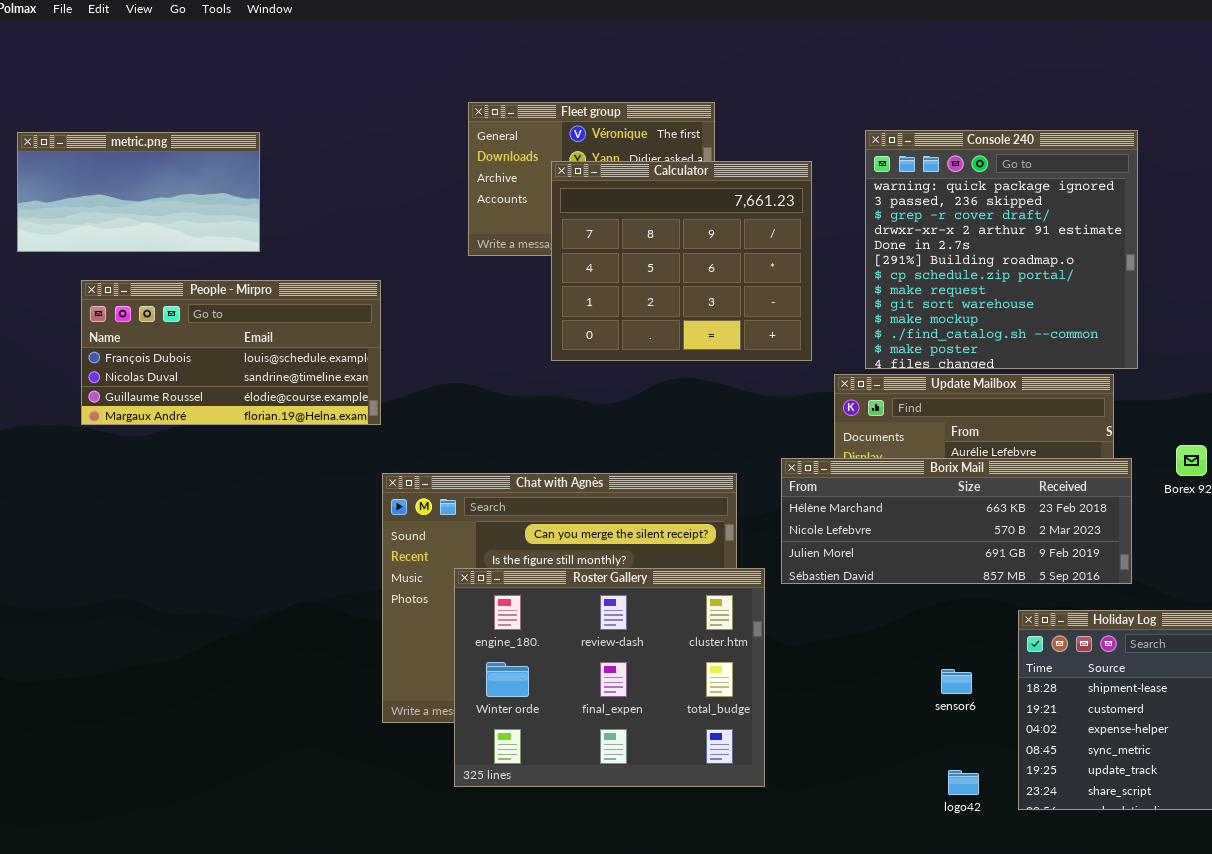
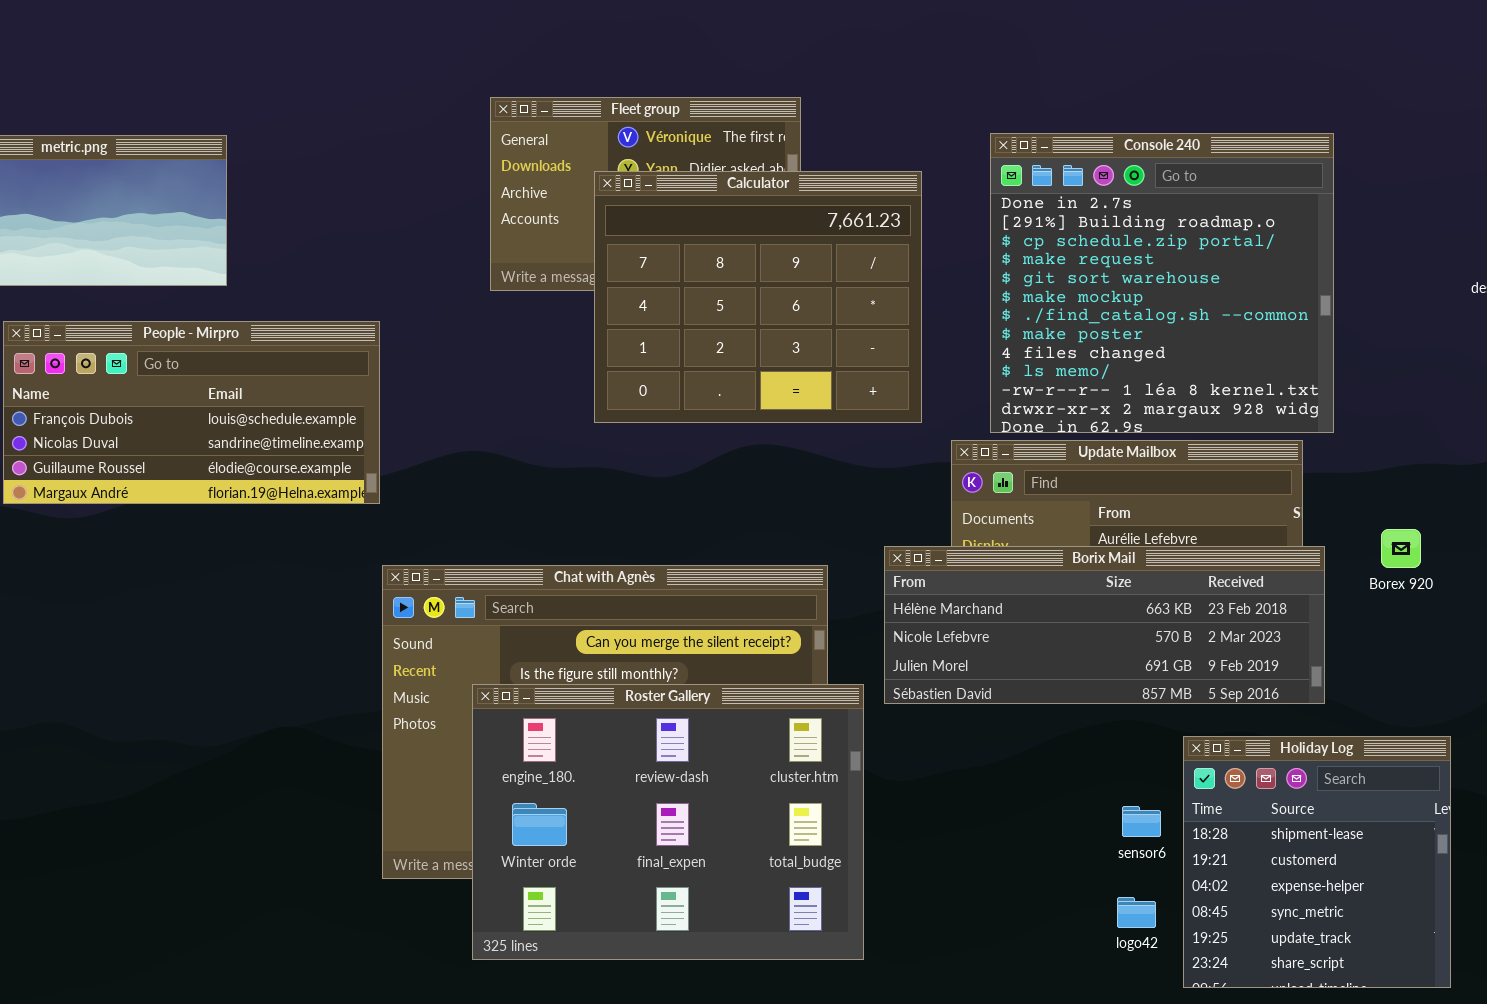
Console 240: [865,130,1138,369] -> [990,133,1334,433], scrolled down 4 rows
sensor6: [941,669,972,694] -> [1122,806,1161,837], moved
logo42: [948,770,979,795] -> [1117,897,1156,928], moved

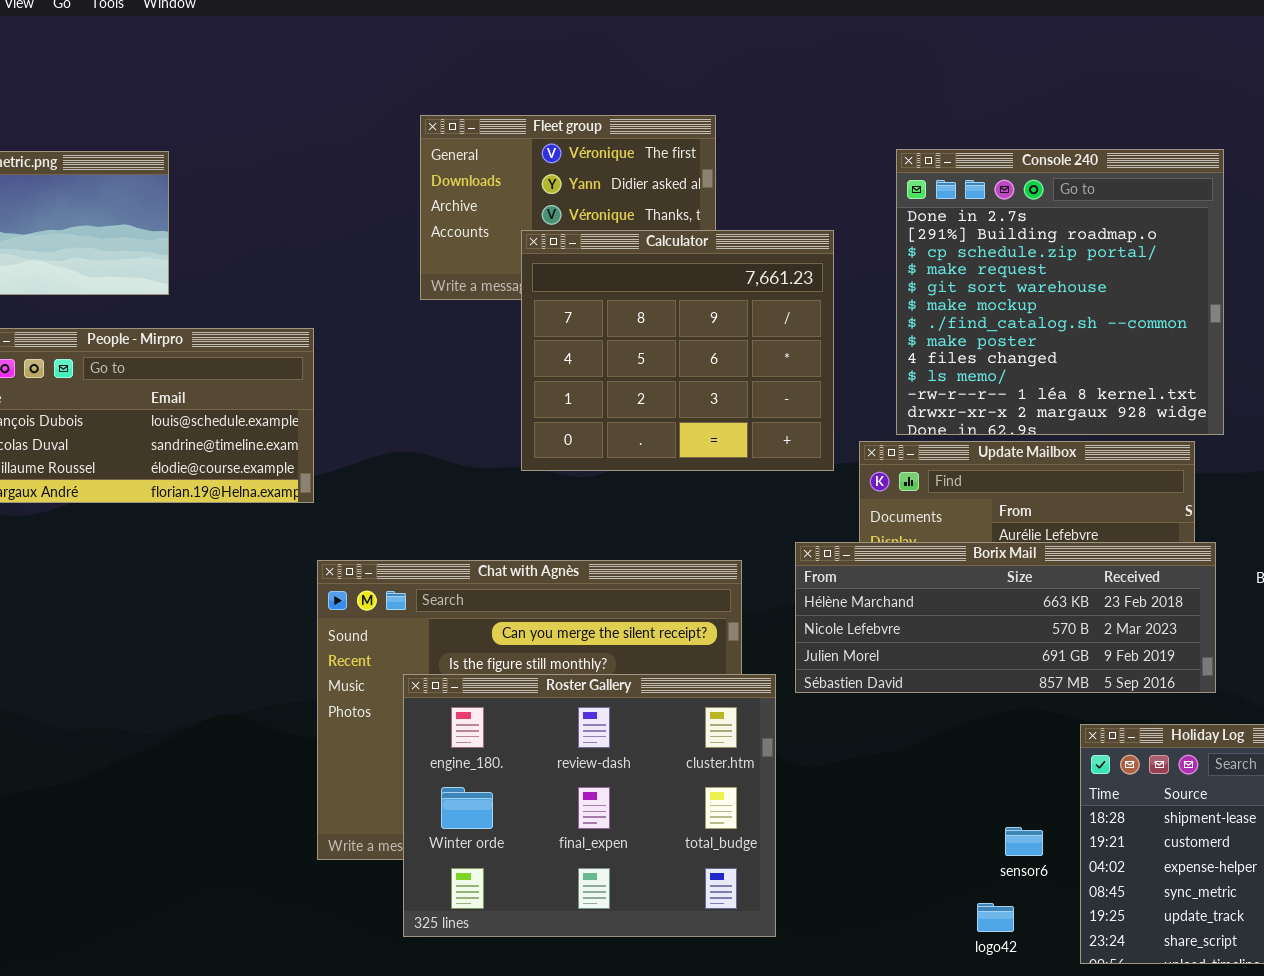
Calculator: [594,171,922,423] -> [521,230,834,471], moved
sensor6: [1122,806,1161,837] -> [1005,827,1043,856], moved
logo42: [1117,897,1156,928] -> [977,903,1014,932], moved

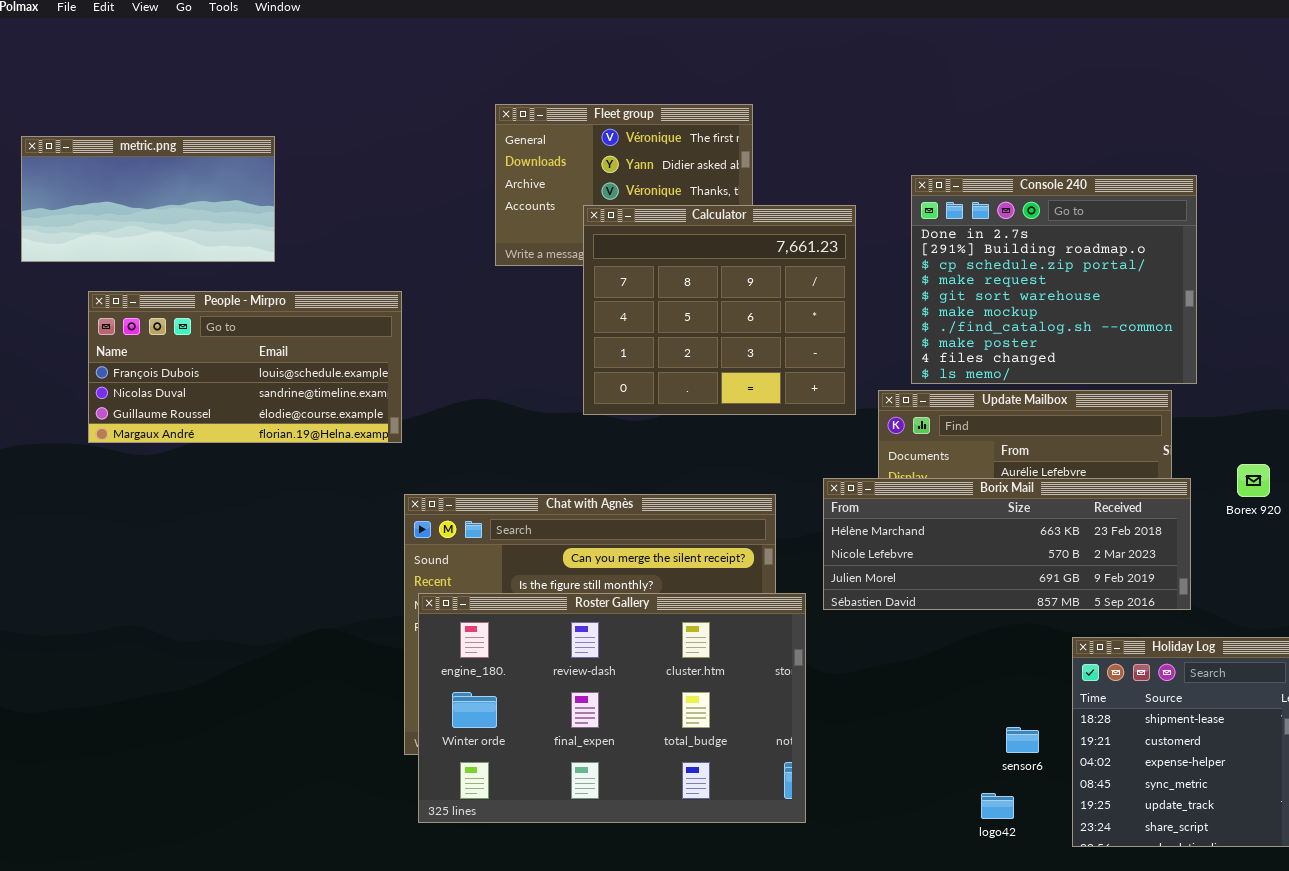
Console 240: [896,149,1224,435] -> [911,175,1197,384], resized
Roster Gallery: [403,674,776,937] -> [418,593,806,823], resized

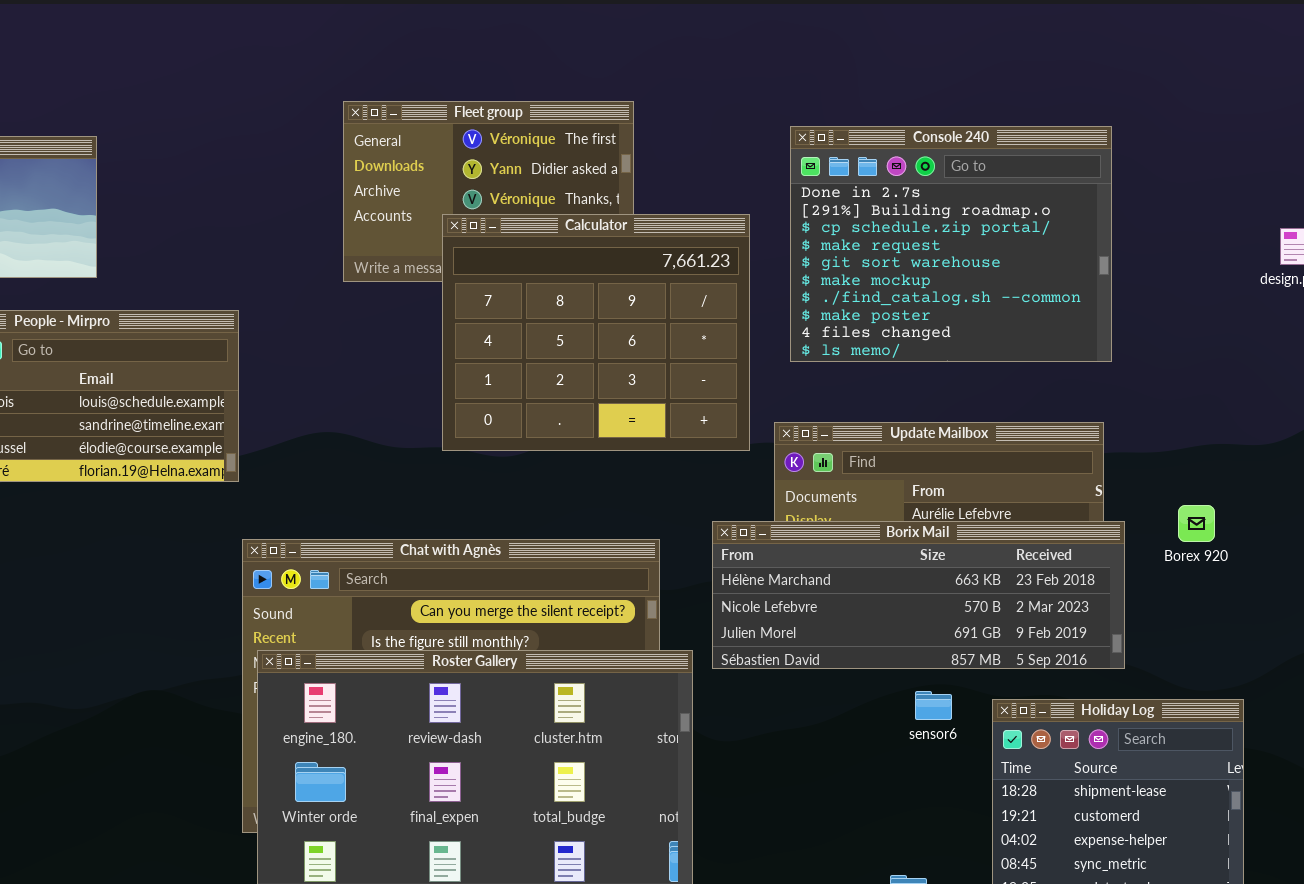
Console 240: [911,175,1197,384] -> [790,126,1112,362], moved
sensor6: [1006,727,1039,753] -> [915,691,952,720], moved

